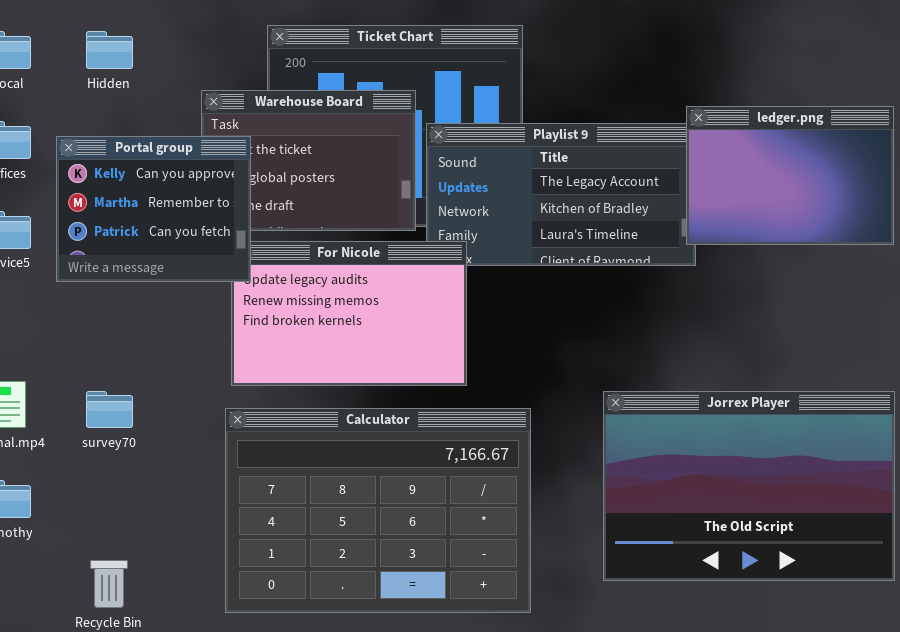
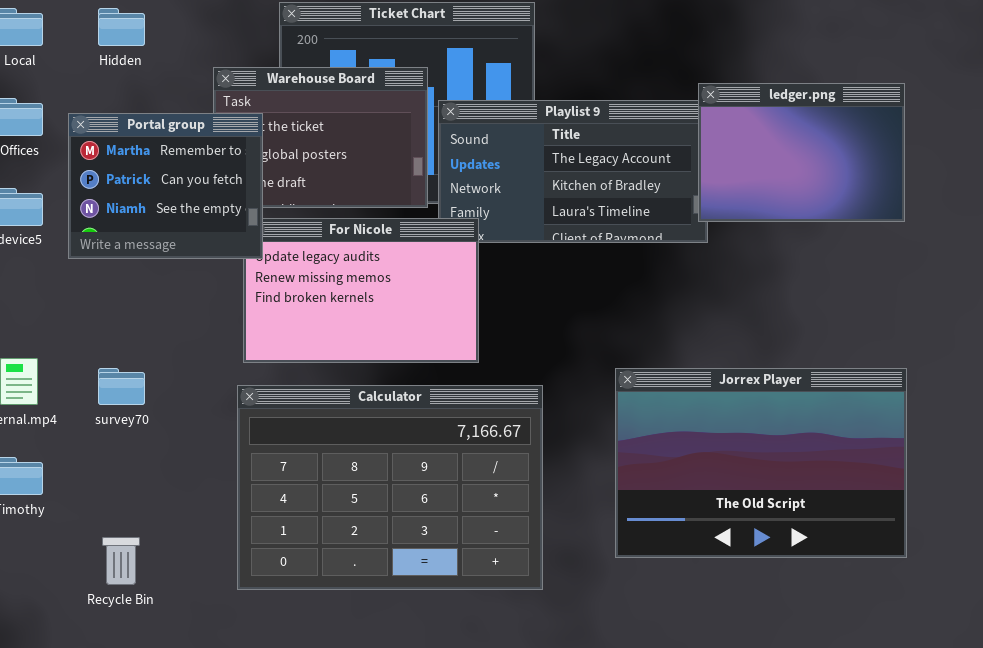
Portal group: [56,136,251,282] -> [68,113,263,259], scrolled down 1 row

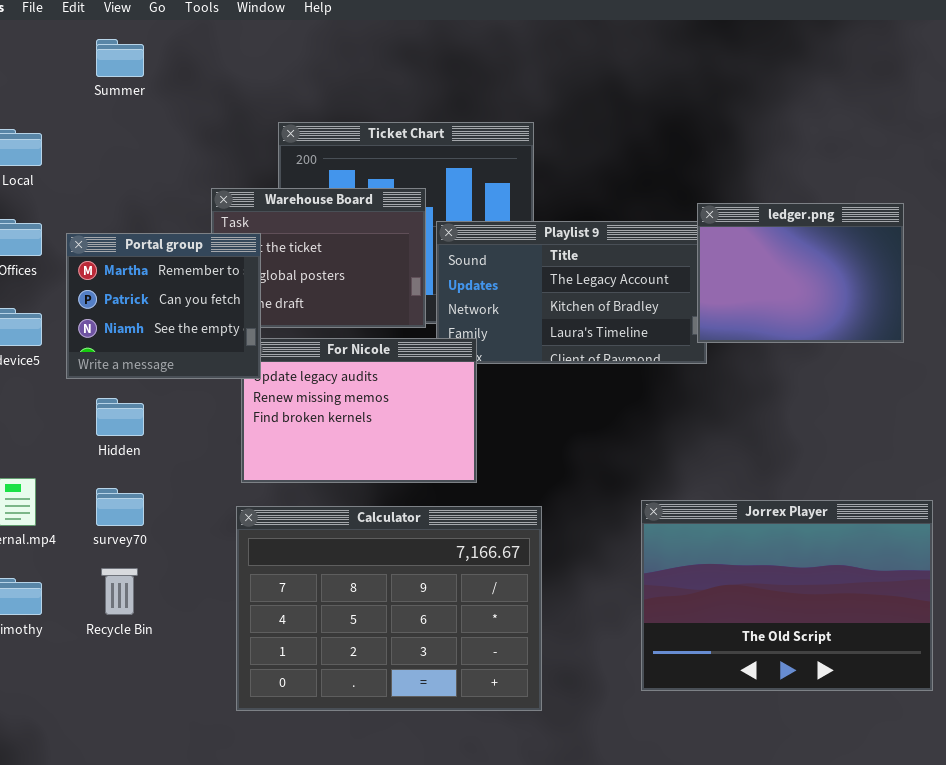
Hidden: [98,8,145,46] -> [96,398,144,436], moved
Jorrex Player: [615,368,907,558] -> [641,500,933,691], moved
Recycle Bin: [102,537,140,585] -> [101,568,138,615], moved

